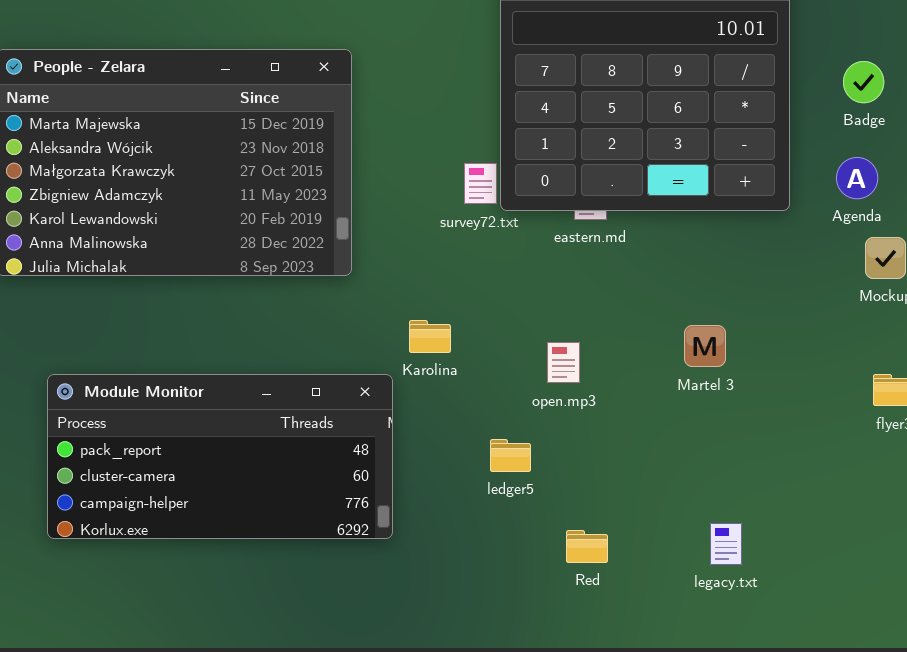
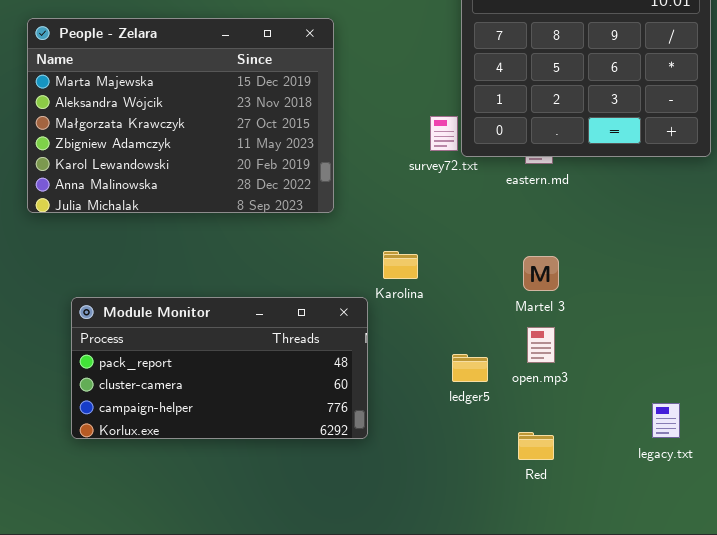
Martel 3: [684,325,726,367] -> [523,256,559,291], moved
open.mp3: [547,342,580,383] -> [527,327,555,363], moved
legacy.txt: [710,523,742,565] -> [652,403,680,438], moved

